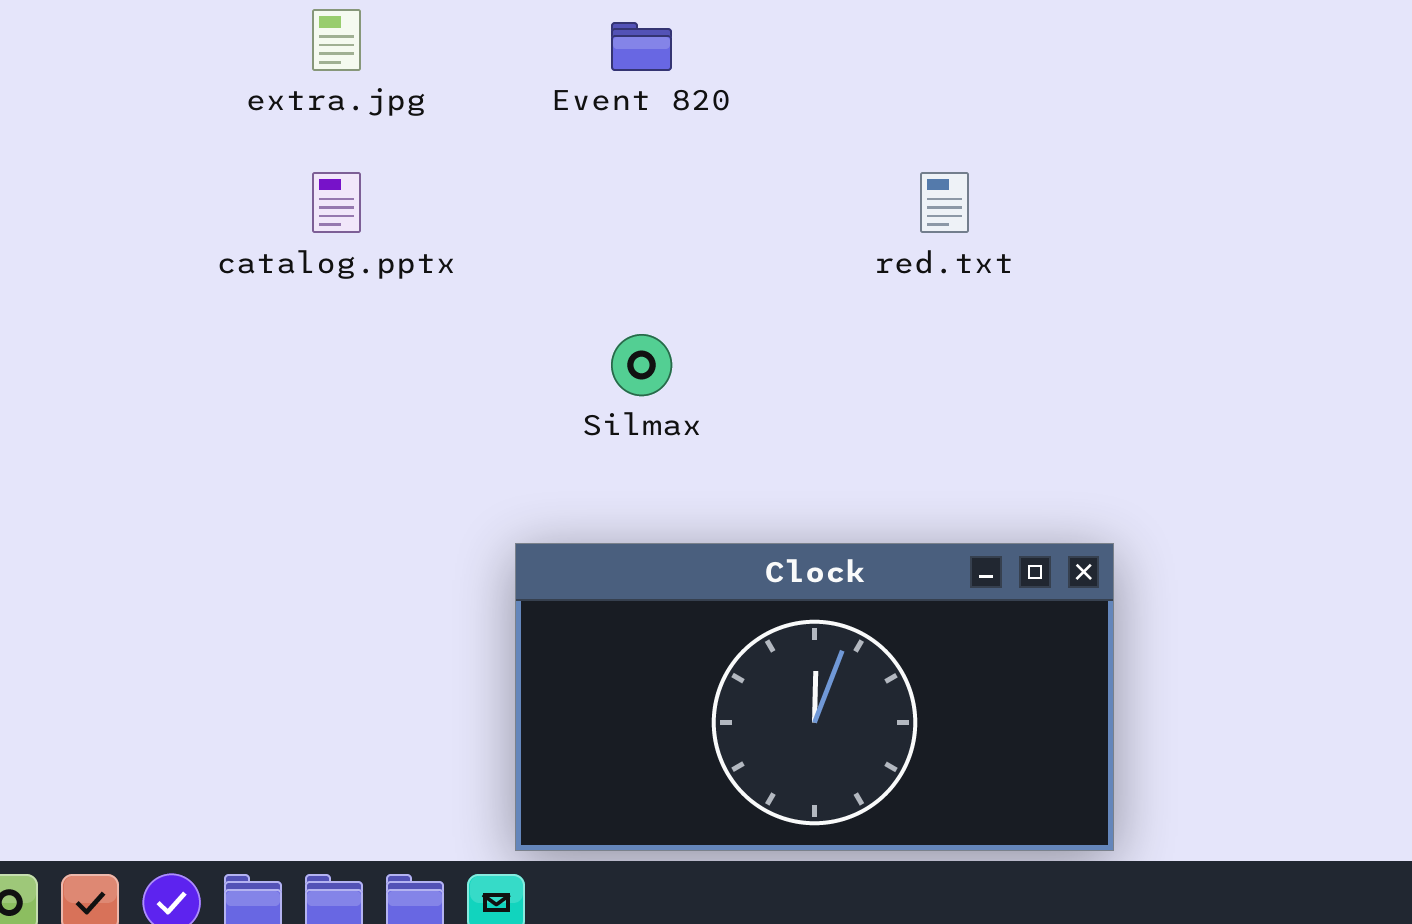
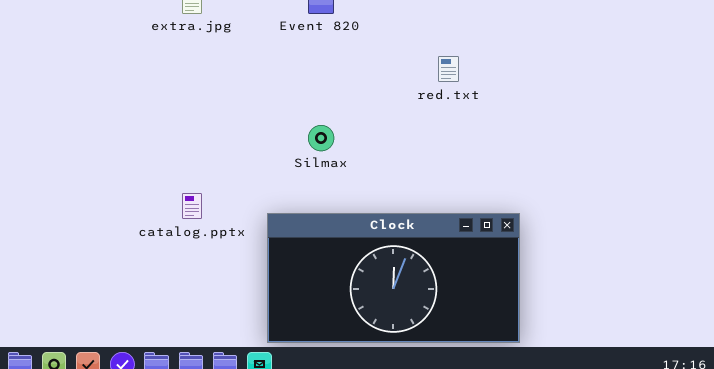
catalog.pptx: [312,172,361,233] -> [182,193,202,219], moved

